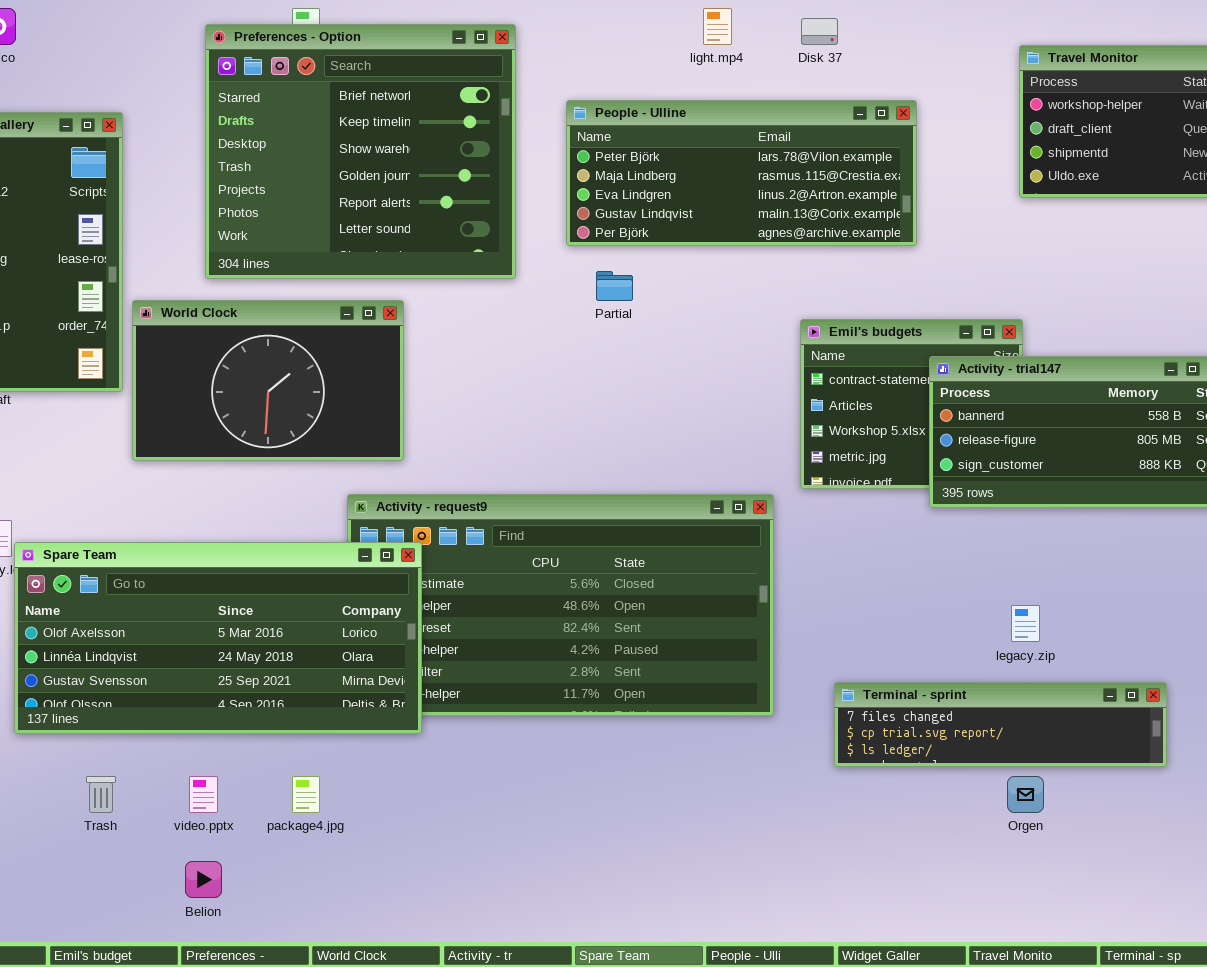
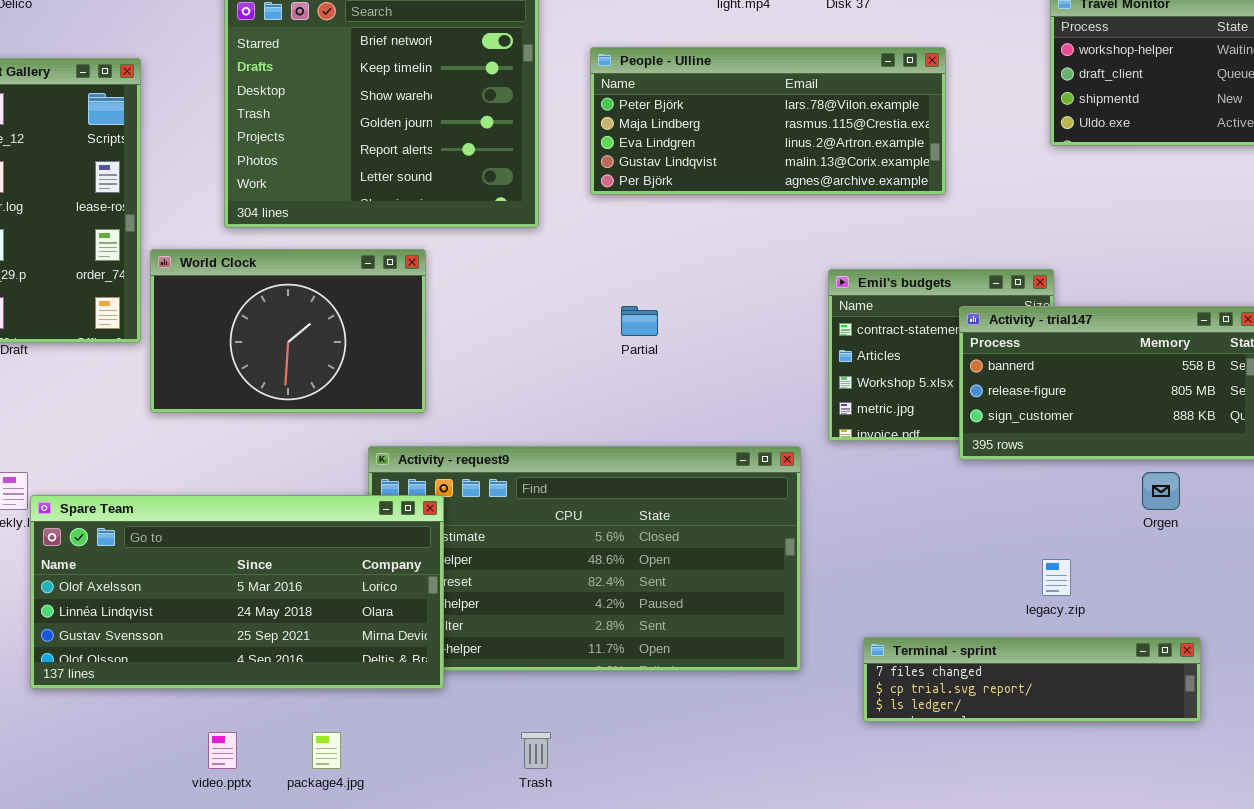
Partial: [596,271,633,301] -> [621,306,658,336], moved
Trash: [86,776,116,813] -> [521,732,551,769], moved
Orgen: [1007,776,1044,813] -> [1142,472,1180,510], moved

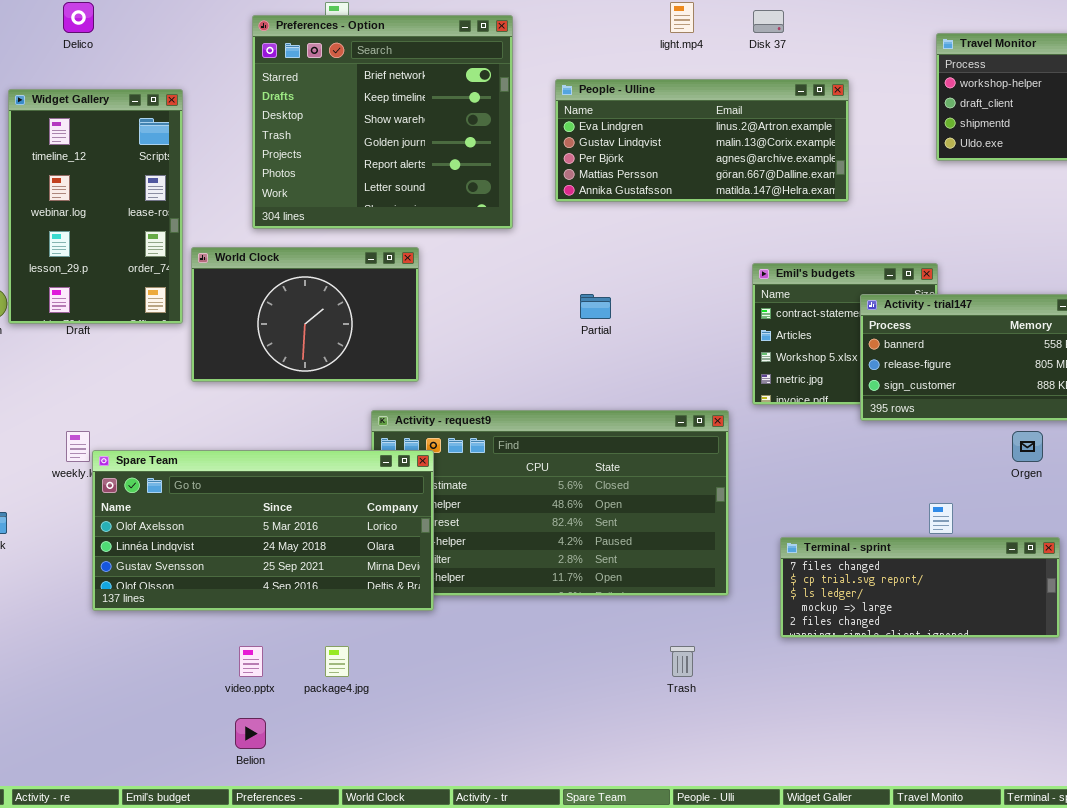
People - Ulline: [590,47,946,195] -> [555,79,849,202], scrolled down 2 rows
Terminal - sprint: [863,637,1201,722] -> [780,537,1060,638], resized
Trash: [521,732,551,769] -> [670,646,695,677], moved

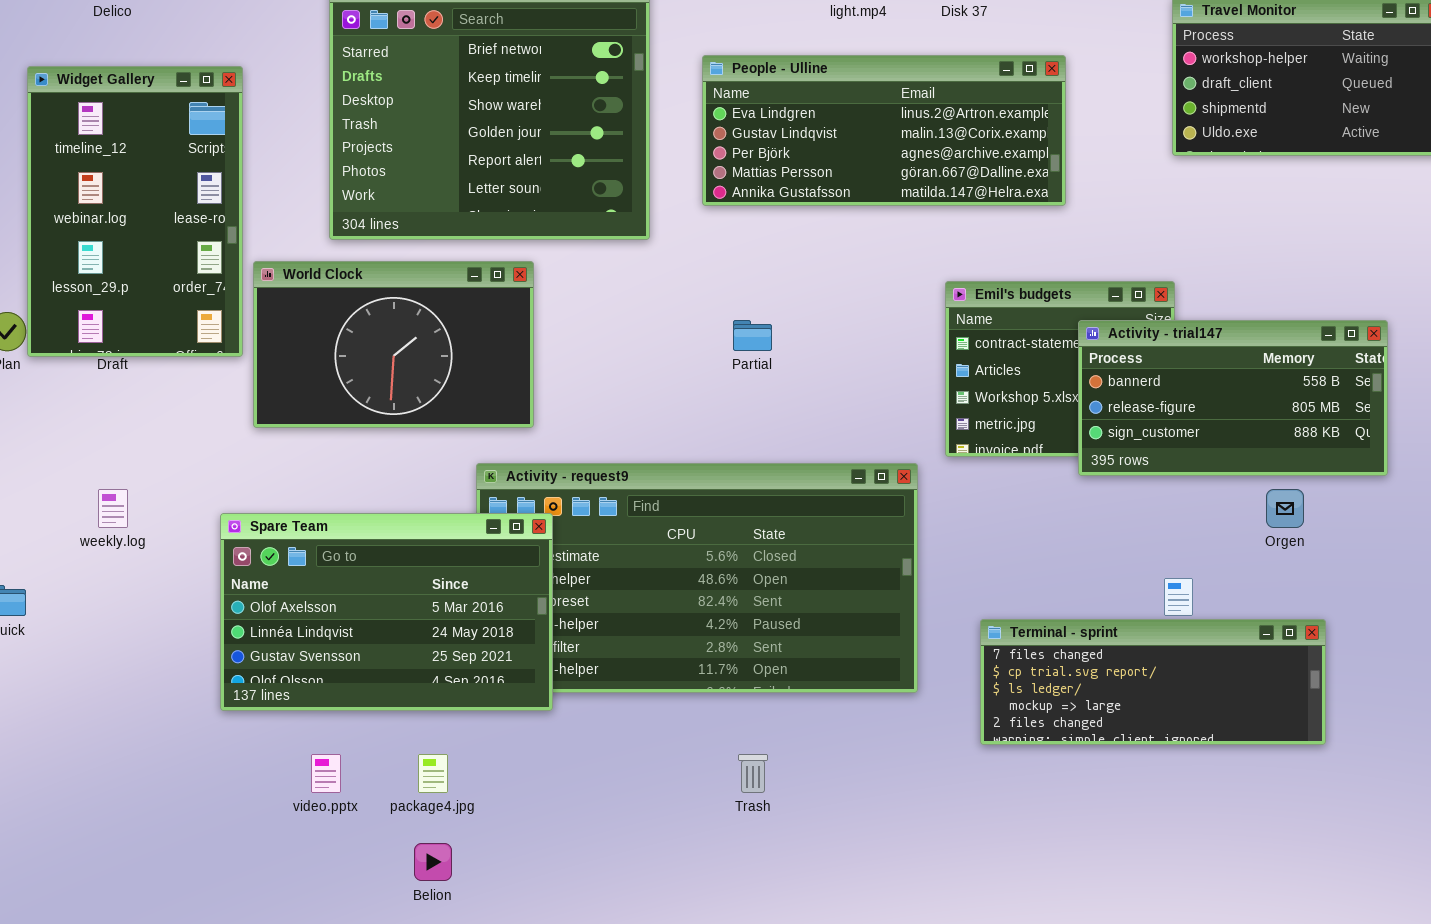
Spare Team: [92,450,434,611] -> [220,513,553,711], resized
Trash: [670,646,695,677] -> [738,754,768,793], moved
Belion: [235,718,266,749] -> [414,843,452,881], moved

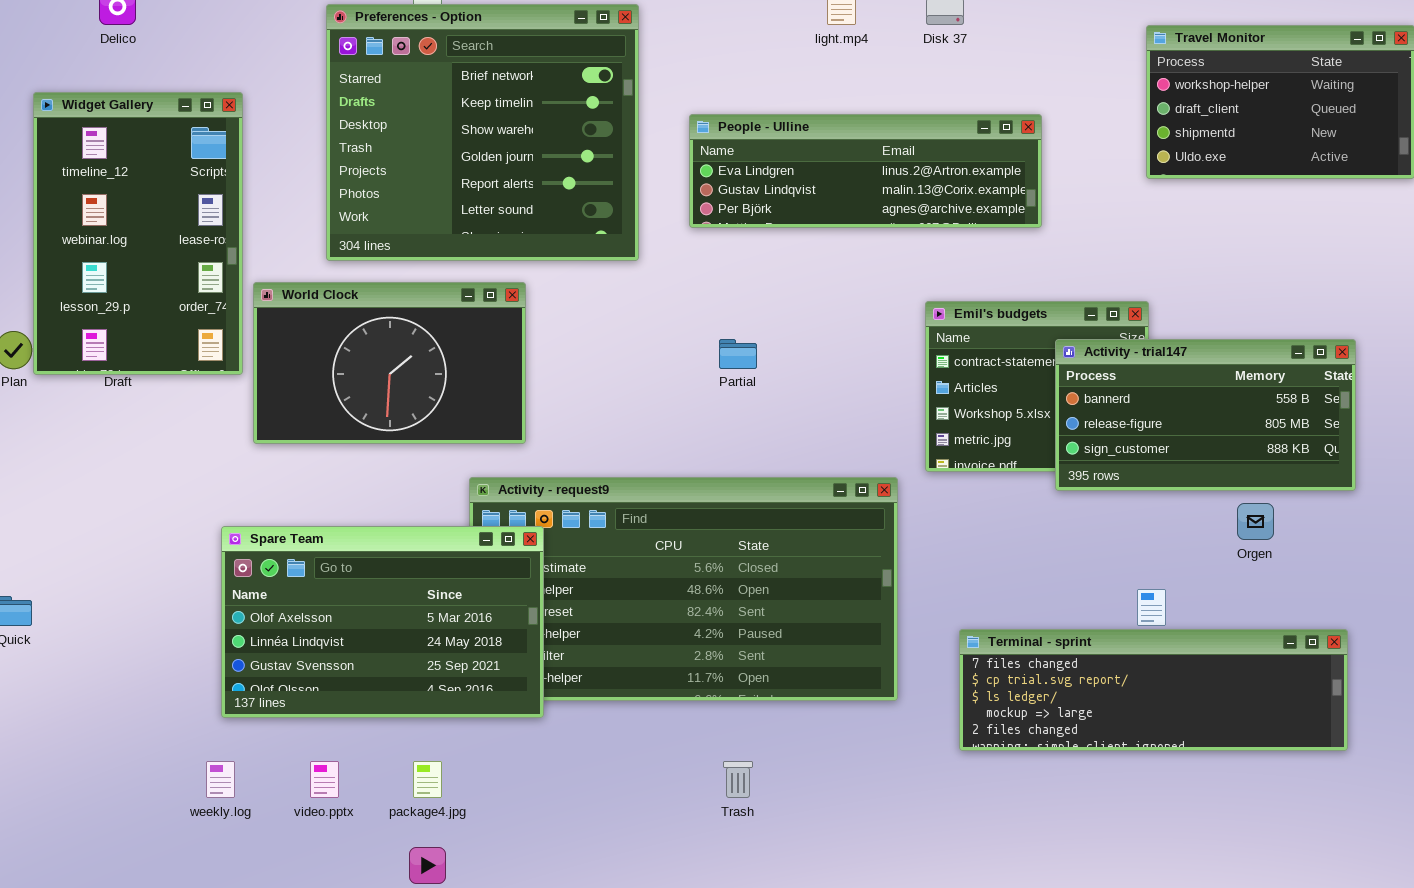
People - Ulline: [702,55,1066,206] -> [689,114,1042,228], resized
weekly.log: [98,489,128,528] -> [206,761,235,798], moved
Terminal - sprint: [980,619,1326,745] -> [959,629,1348,751], resized

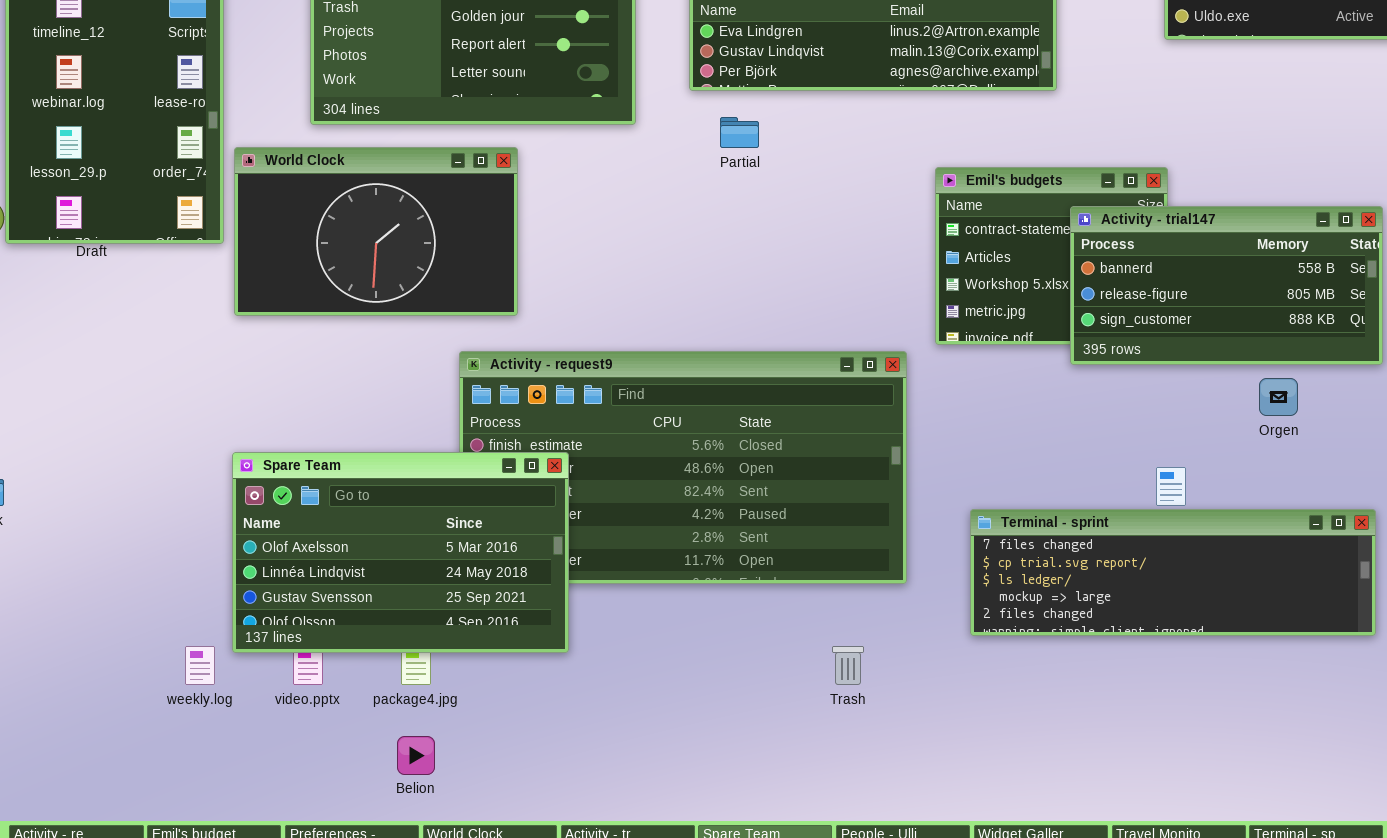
Partial: [719,339,757,369] -> [720,117,759,148], moved
Spare Team: [221,526,544,718] -> [232,452,569,653], moved
Trash: [723,761,753,798] -> [832,646,864,685], moved

